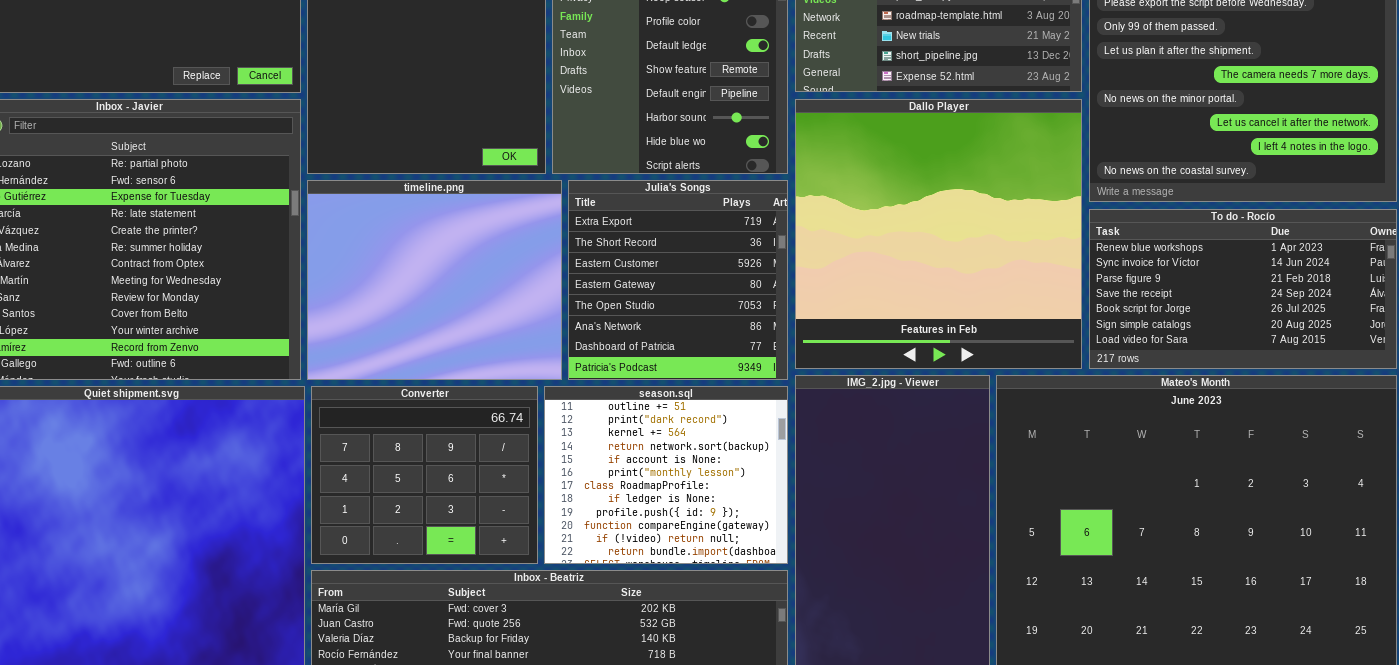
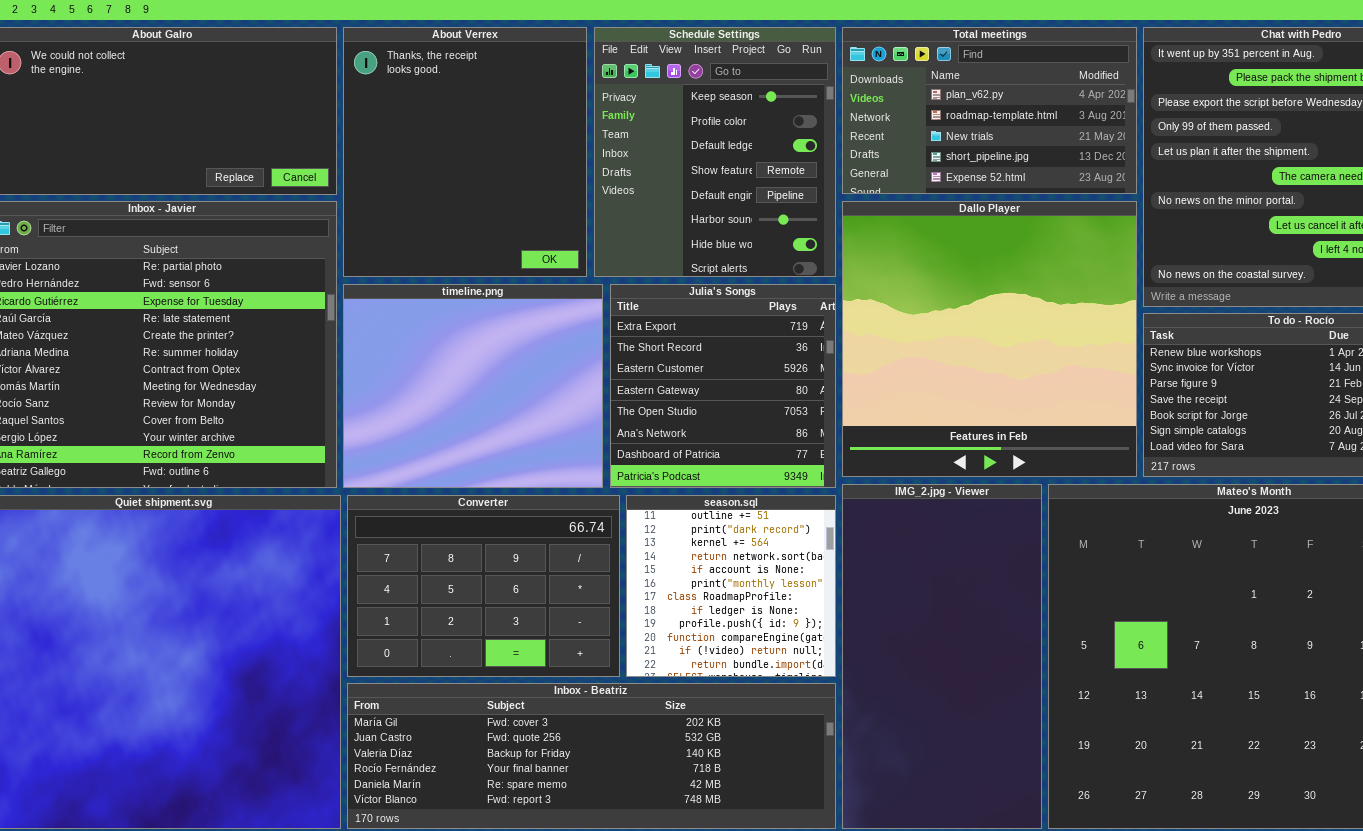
Converter: [311,386,538,564] -> [347,495,620,677], resized
season.sql: [544,386,788,564] -> [626,495,836,677], resized

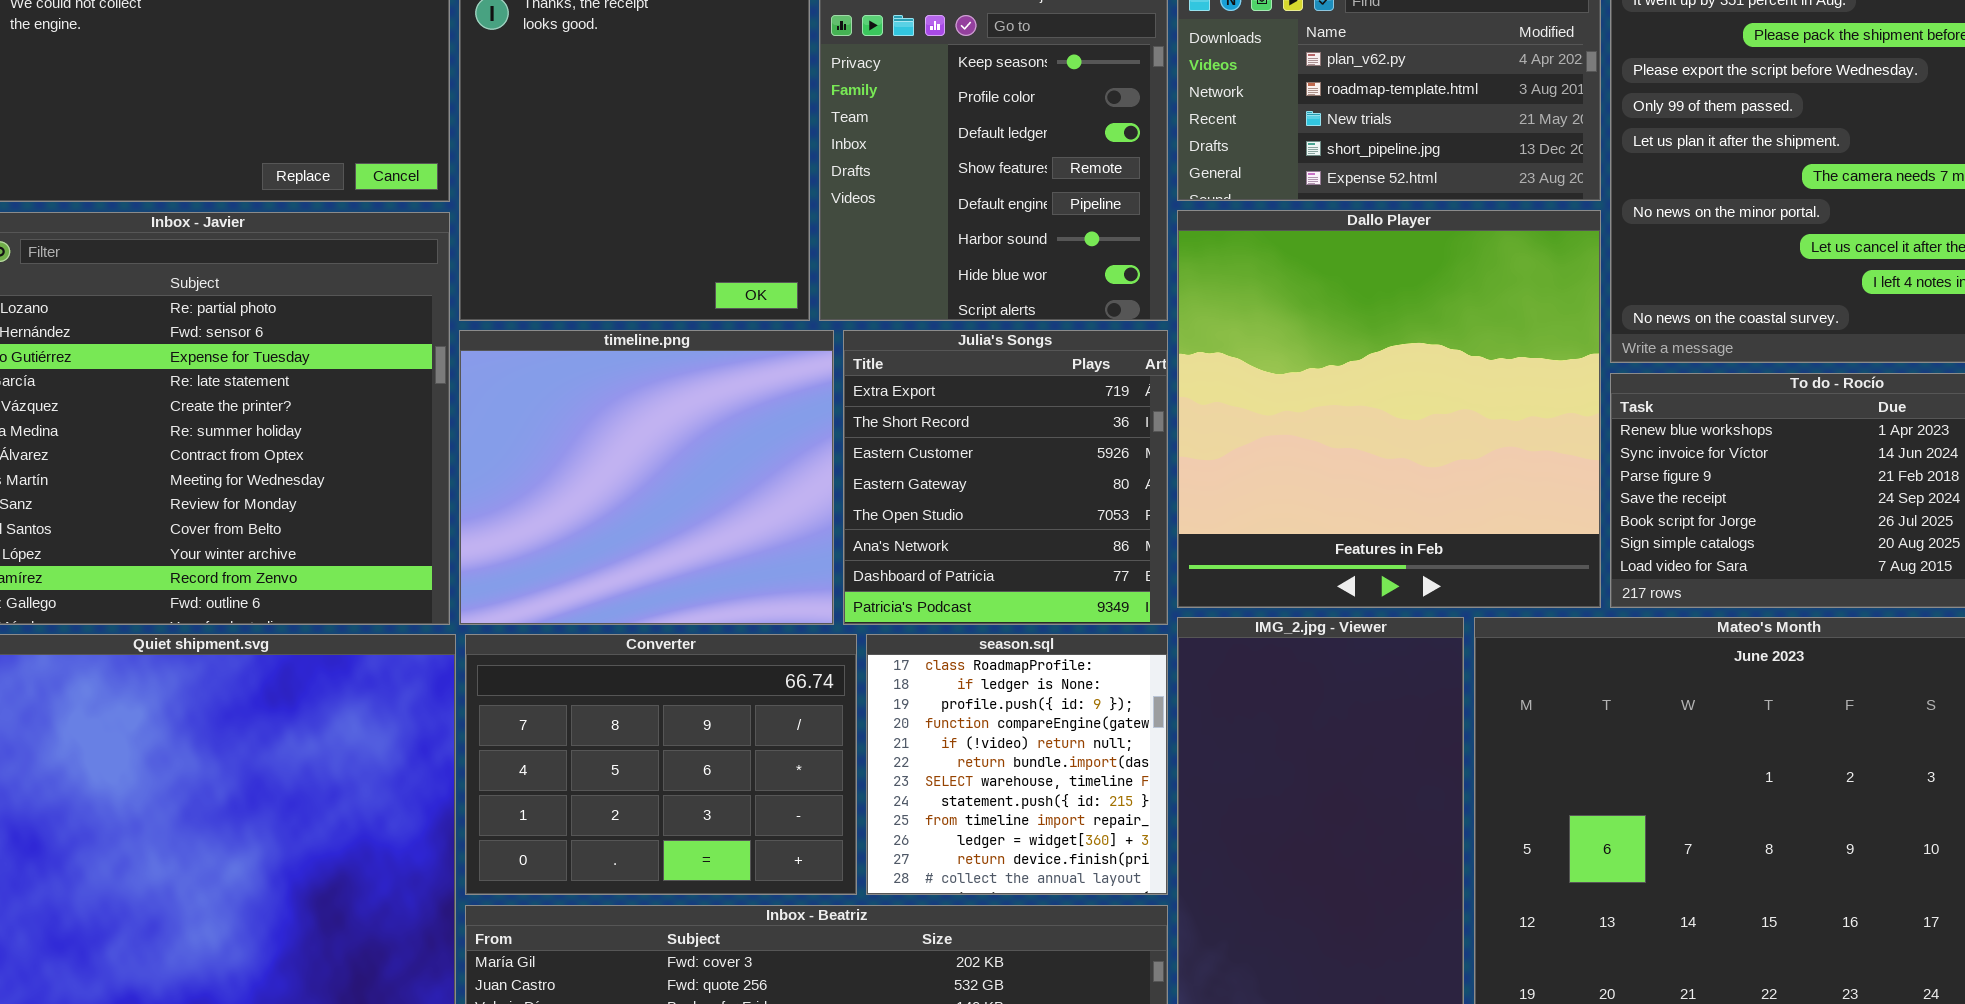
season.sql: [626,495,836,677] -> [866,634,1168,895], scrolled down 6 rows

